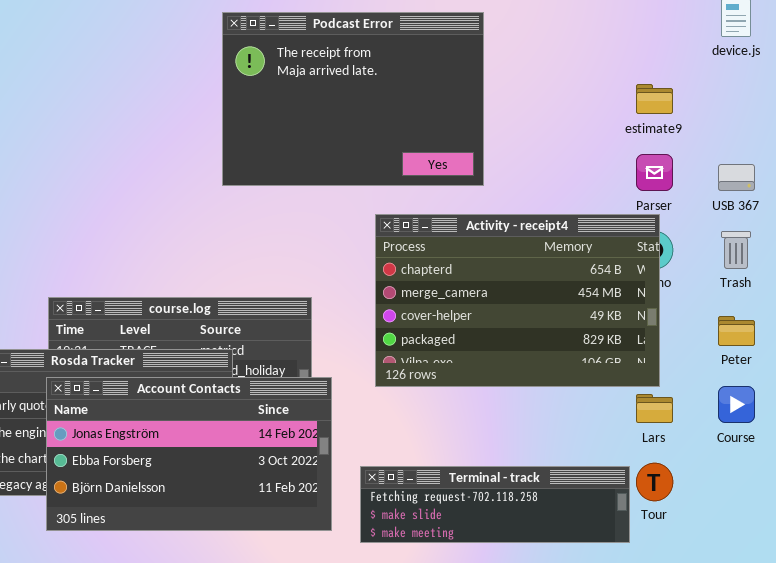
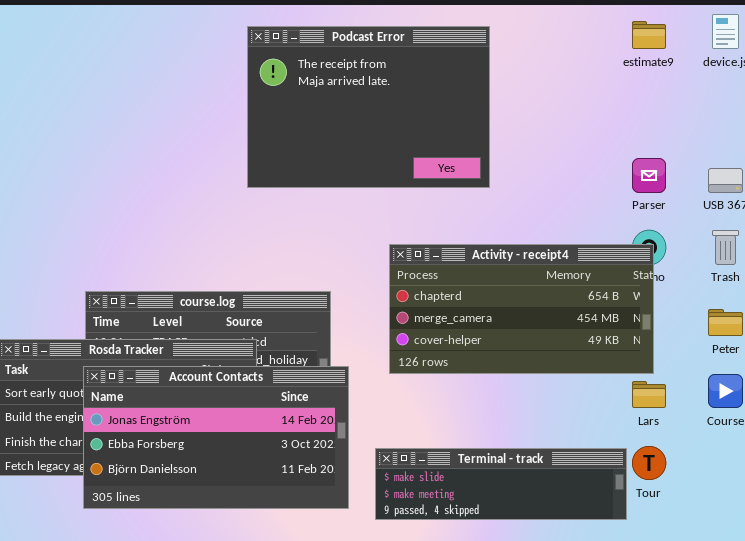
estimate9: [636,84,673,114] -> [632,21,666,49], moved
Activity - receipt4: [375,214,660,387] -> [389,244,654,374], resized
Terminal - track: [360,466,630,543] -> [375,448,627,520], scrolled down 1 row

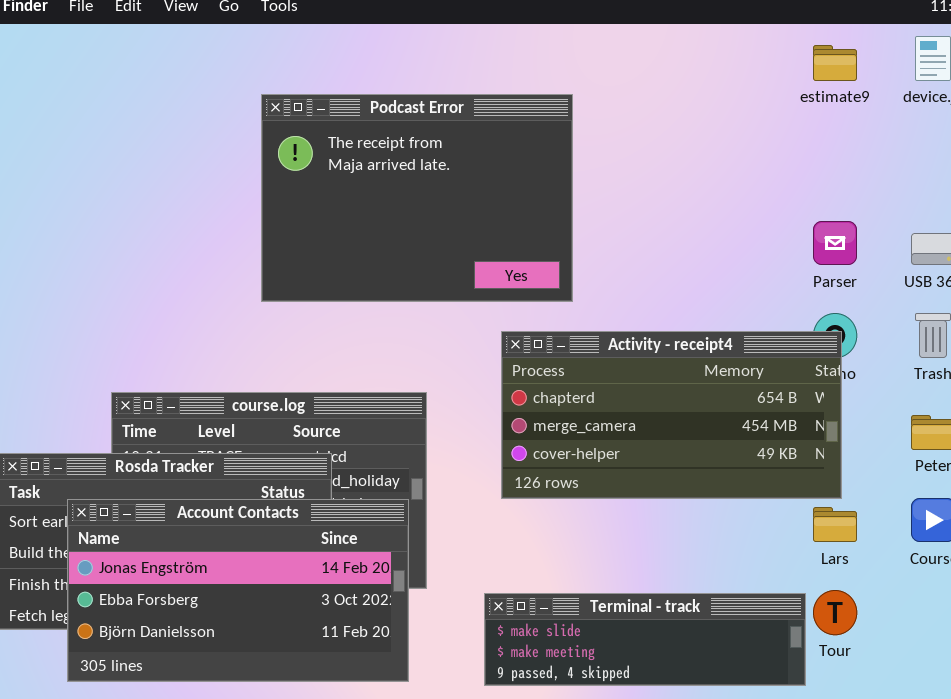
Podcast Error: [247,26,490,188] -> [261,94,573,302], moved
Account Contacts: [83,366,349,509] -> [67,499,409,682], moved

